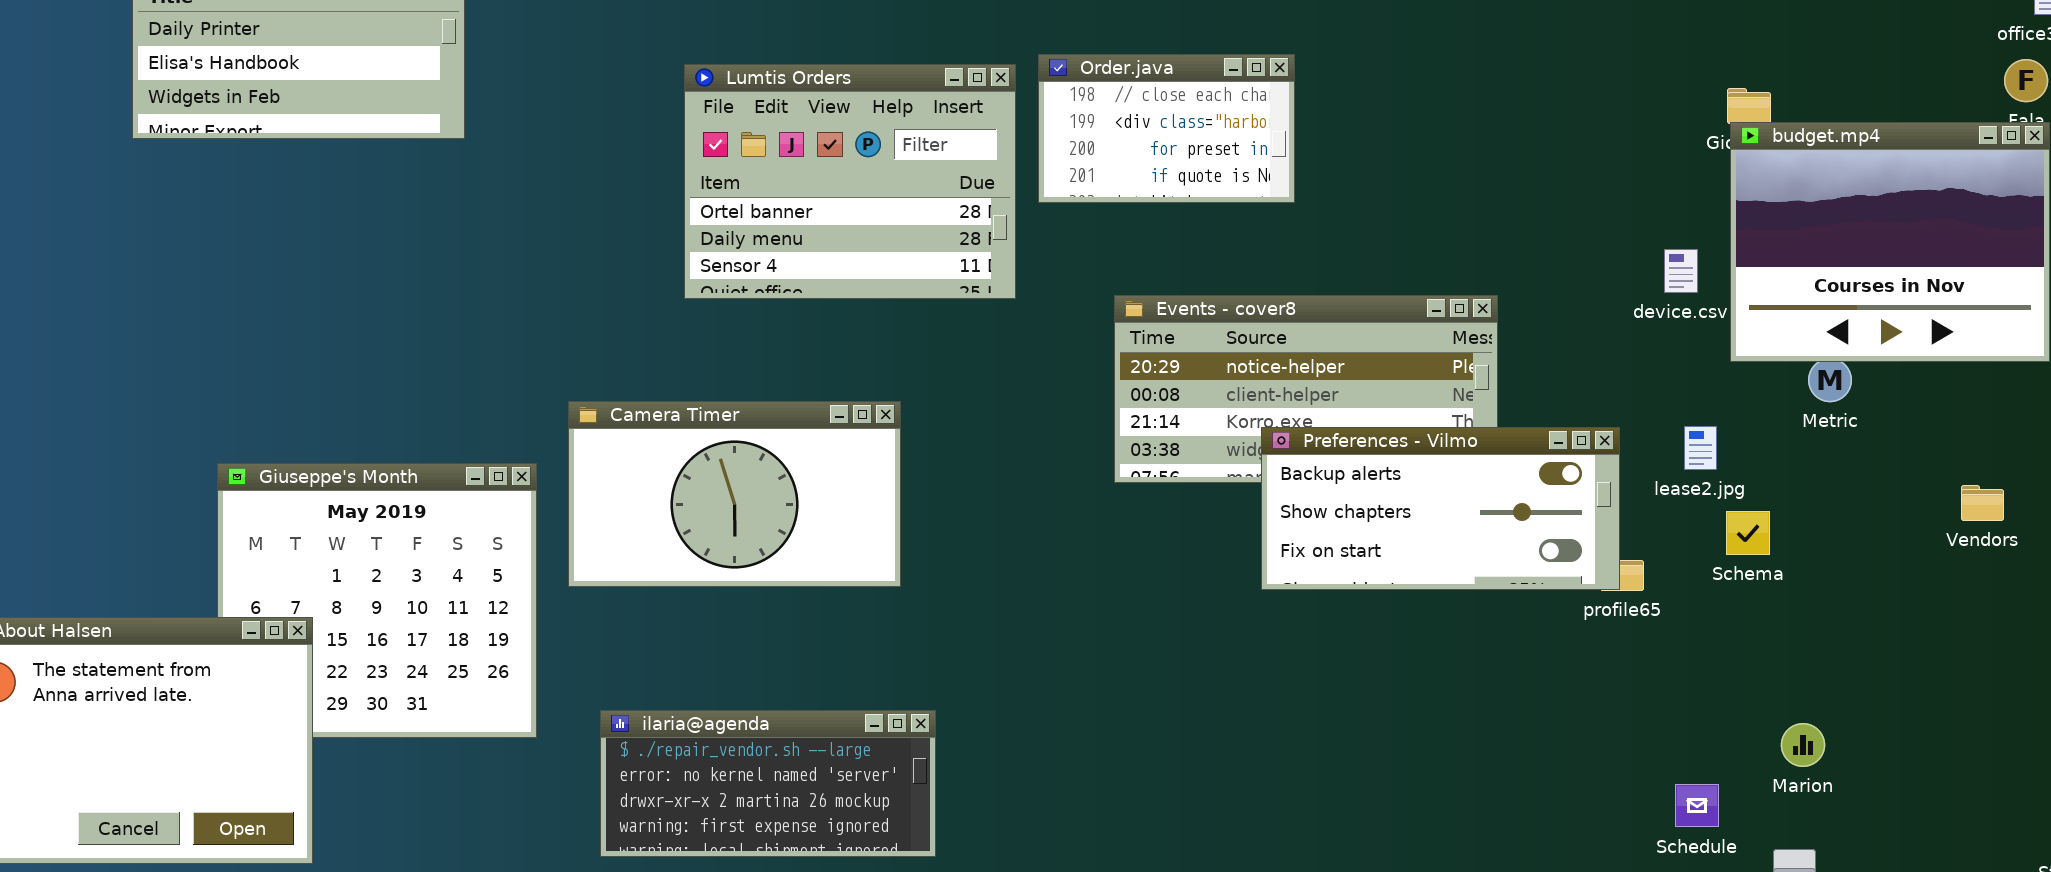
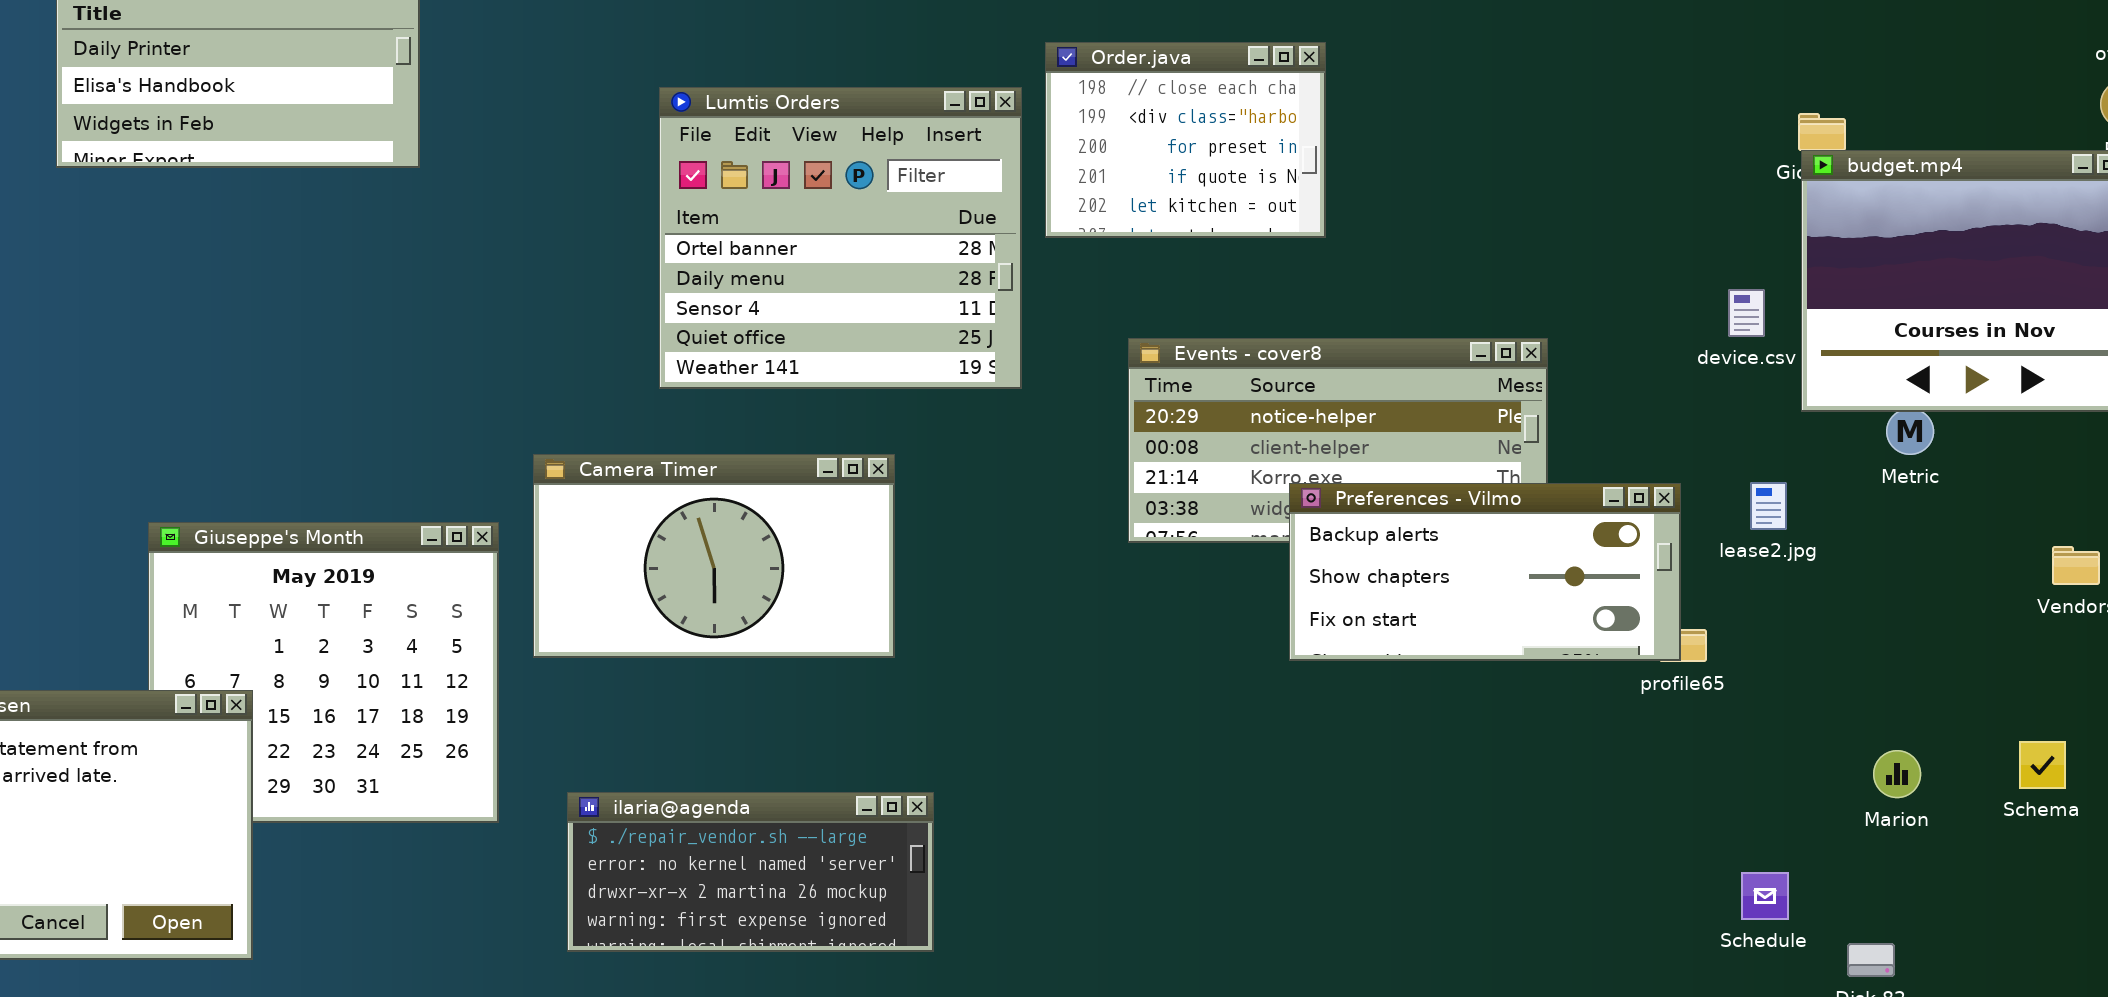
Order.java: [1038,54,1295,203] -> [1045,42,1326,238], resized
Lumtis Orders: [684,64,1016,299] -> [659,87,1022,389], resized
Schema: [1726,511,1770,555] -> [2019,741,2066,789], moved
Marion: [1781,723,1825,767] -> [1873,750,1921,798], moved

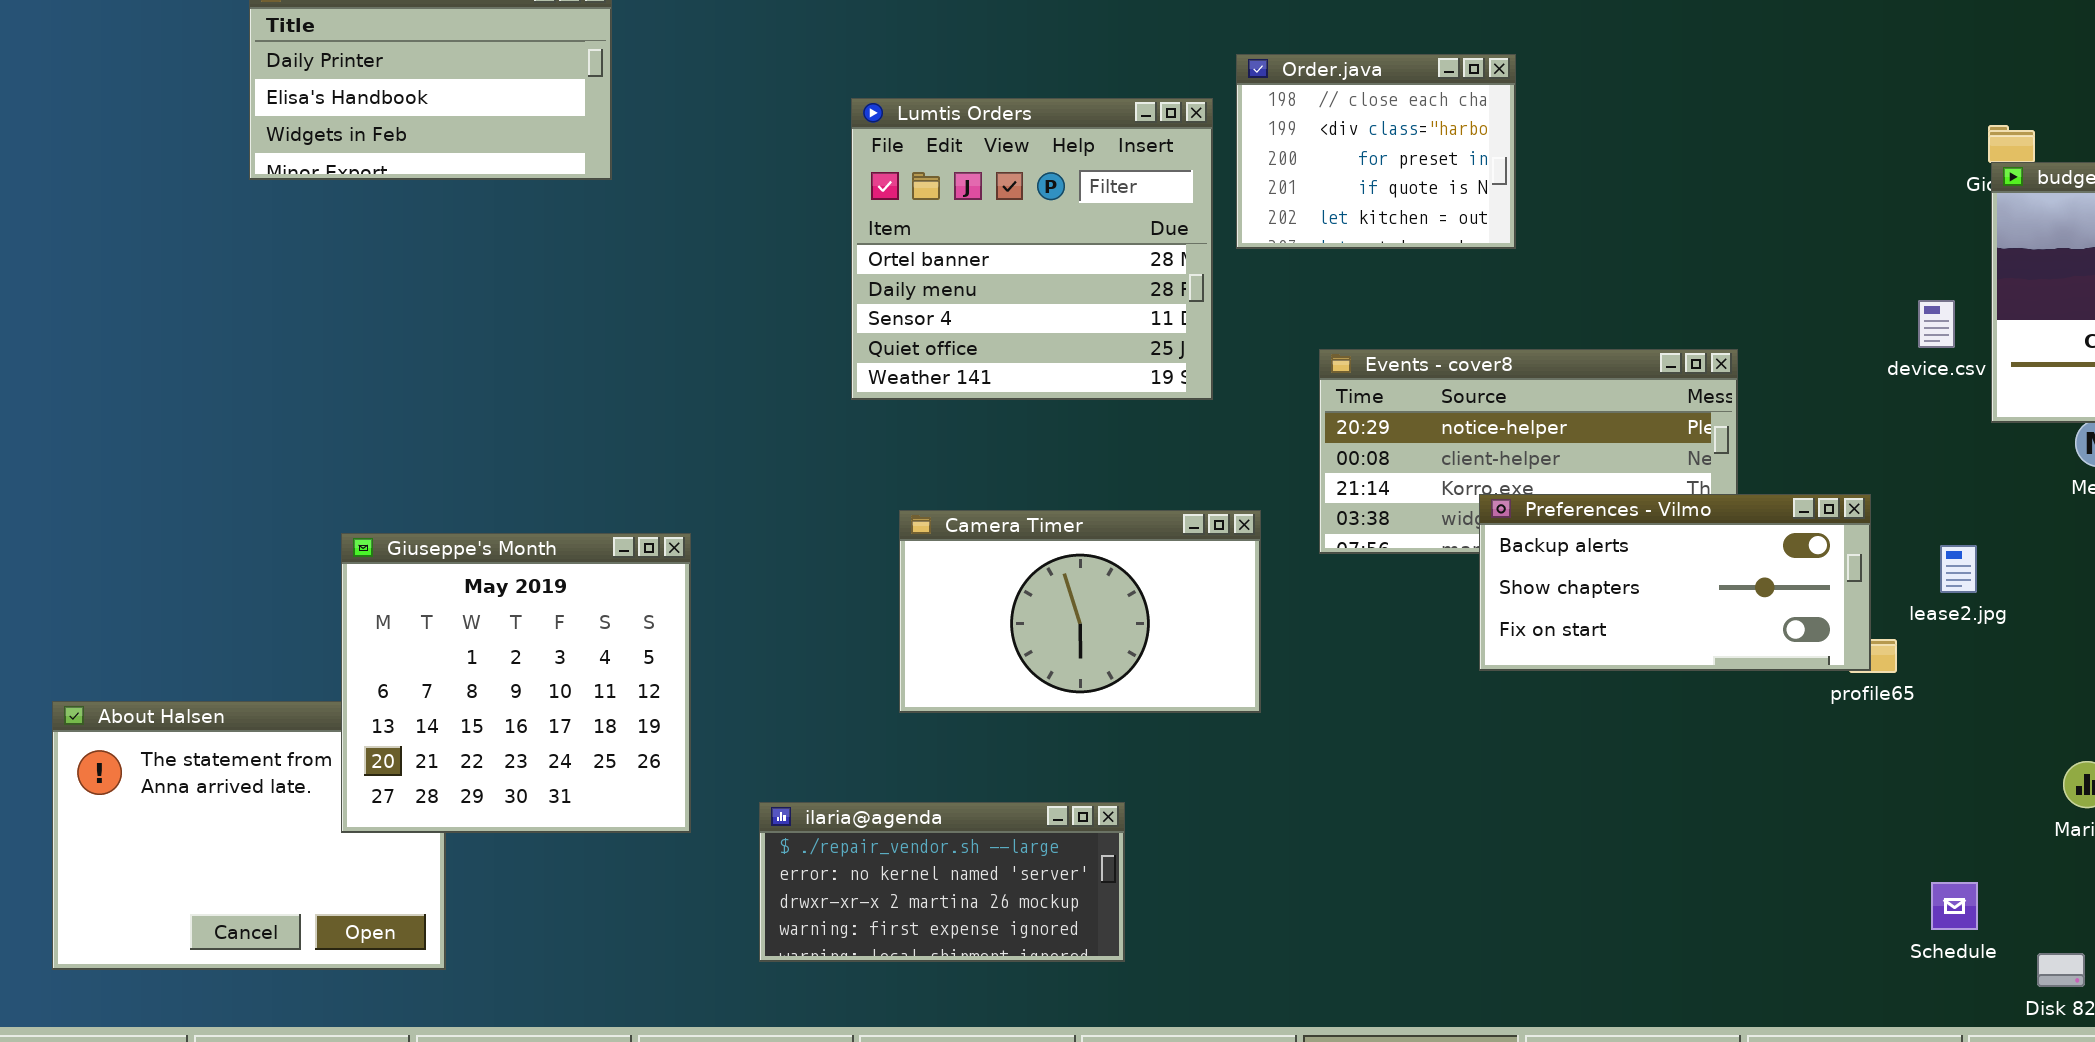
Camera Timer: [533,454,895,658] -> [899,510,1261,713], moved
lease2.jpg: [1750,482,1787,530] -> [1940,545,1977,593], moved
Giuseppe's Month: [148,522,499,823] -> [341,533,691,833], raised

